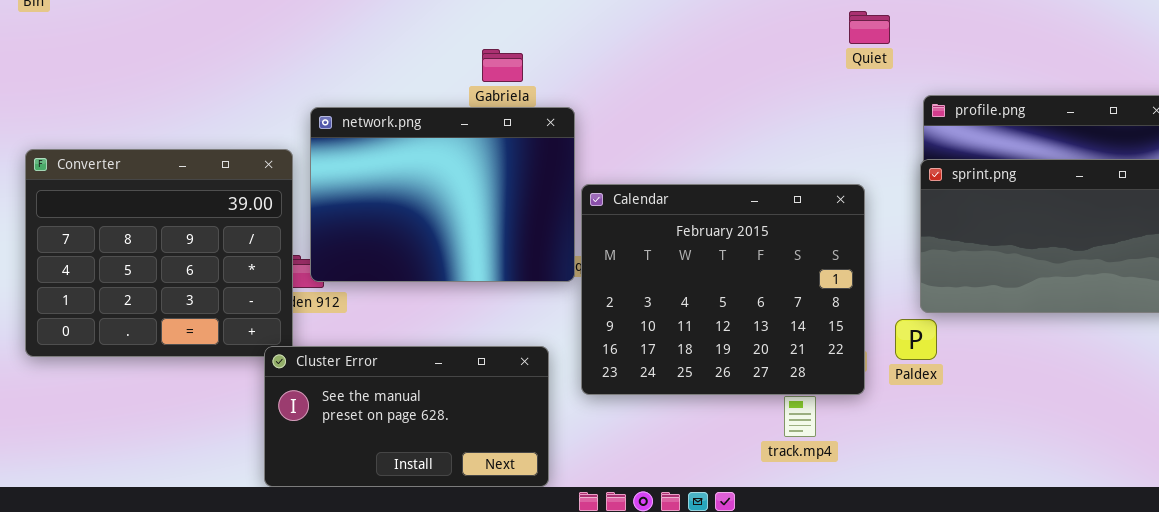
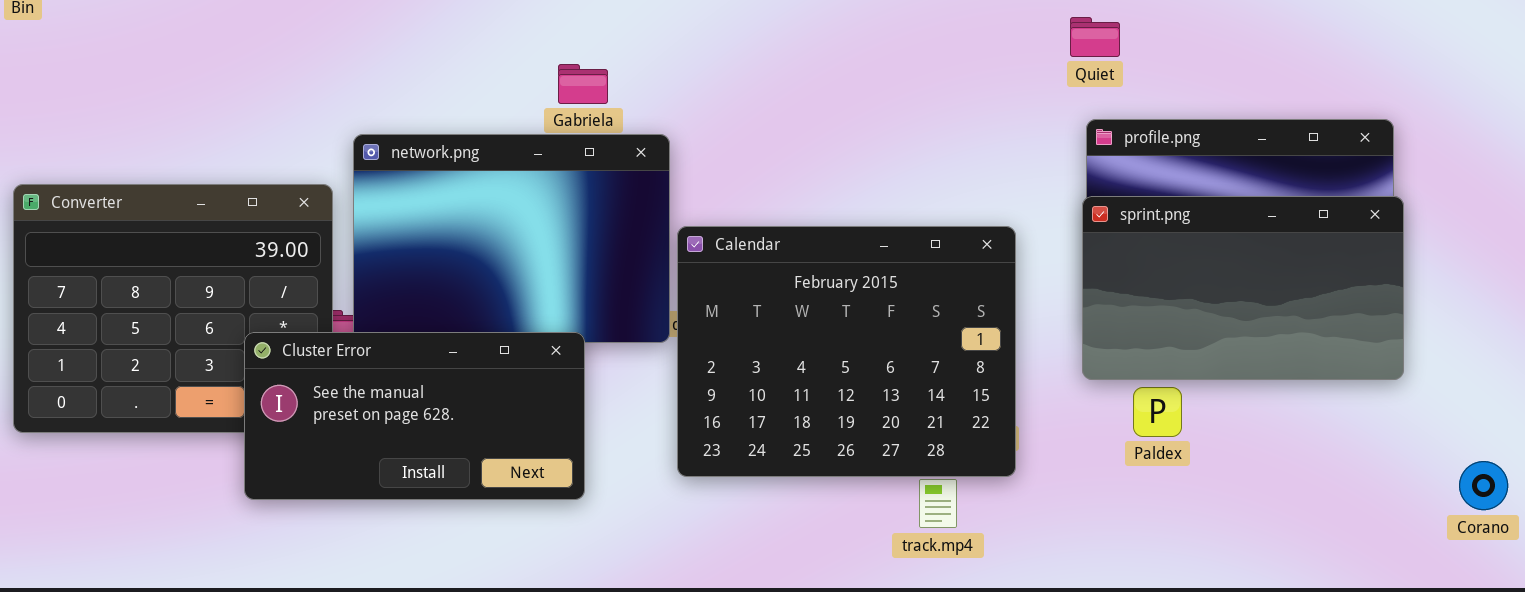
Quiet: [849,11,890,44] -> [1070,17,1120,57], moved
Paldex: [895,319,937,360] -> [1133,387,1182,437], moved
Cluster Error: [264,346,549,487] -> [244,332,585,500], moved

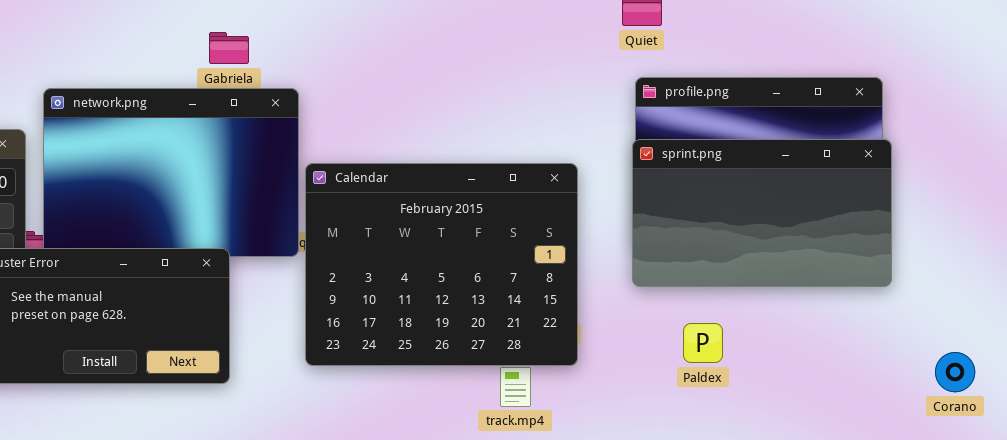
Paldex: [1133,387,1182,437] -> [683,323,723,363], moved

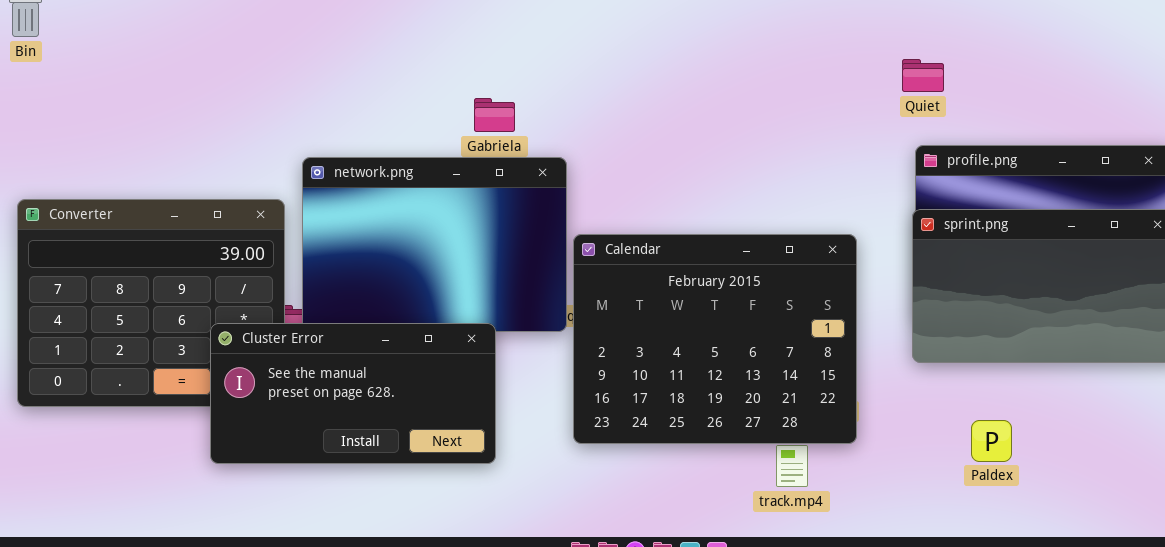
Paldex: [683,323,723,363] -> [971,420,1012,462], moved

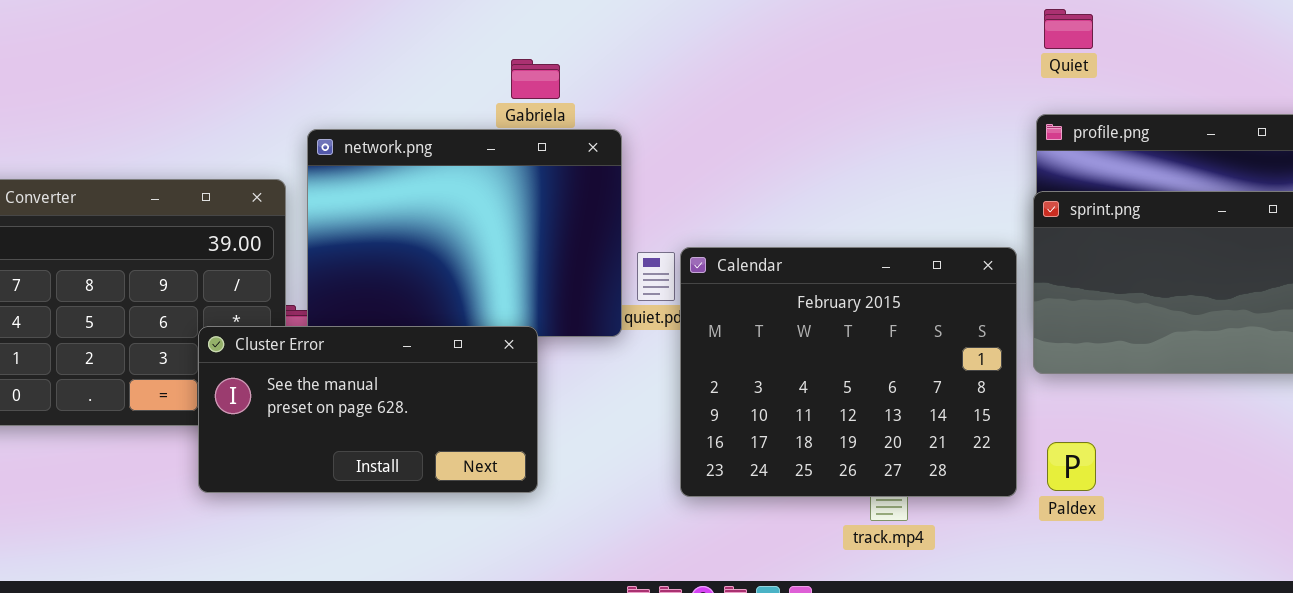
Quiet: [902,59,944,92] -> [1044,9,1093,49], moved
Calendar: [573,234,857,444] -> [680,247,1017,497], moved
Paldex: [971,420,1012,462] -> [1047,442,1096,491], moved

